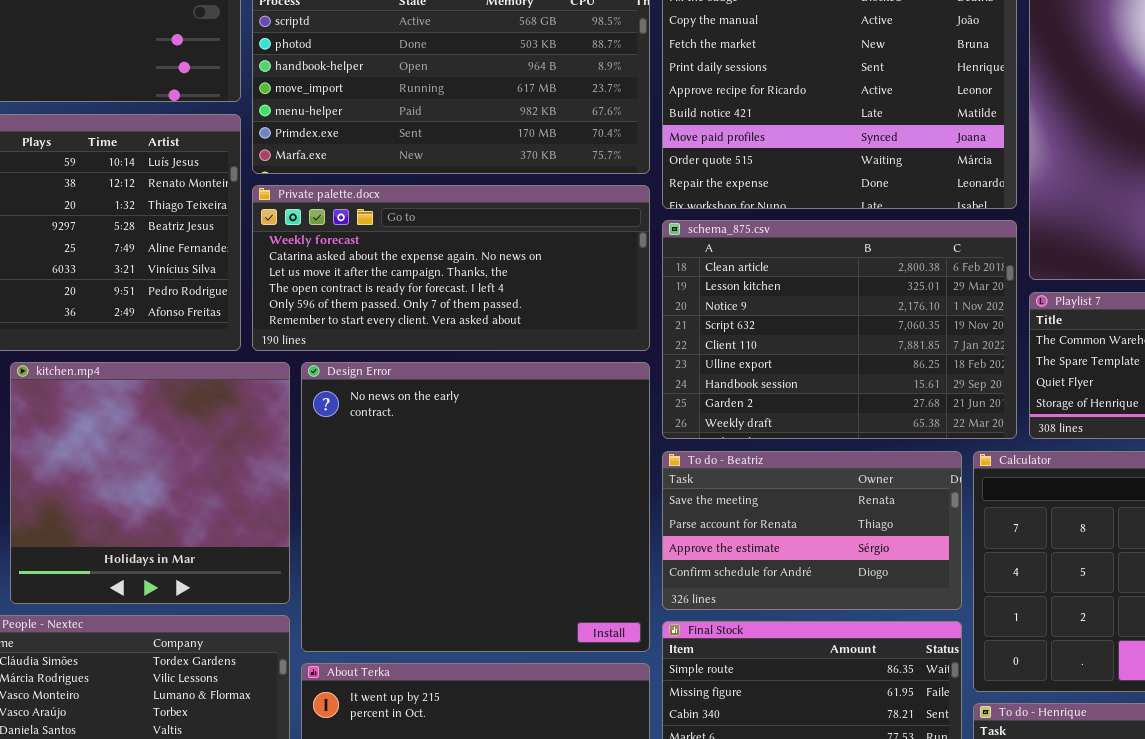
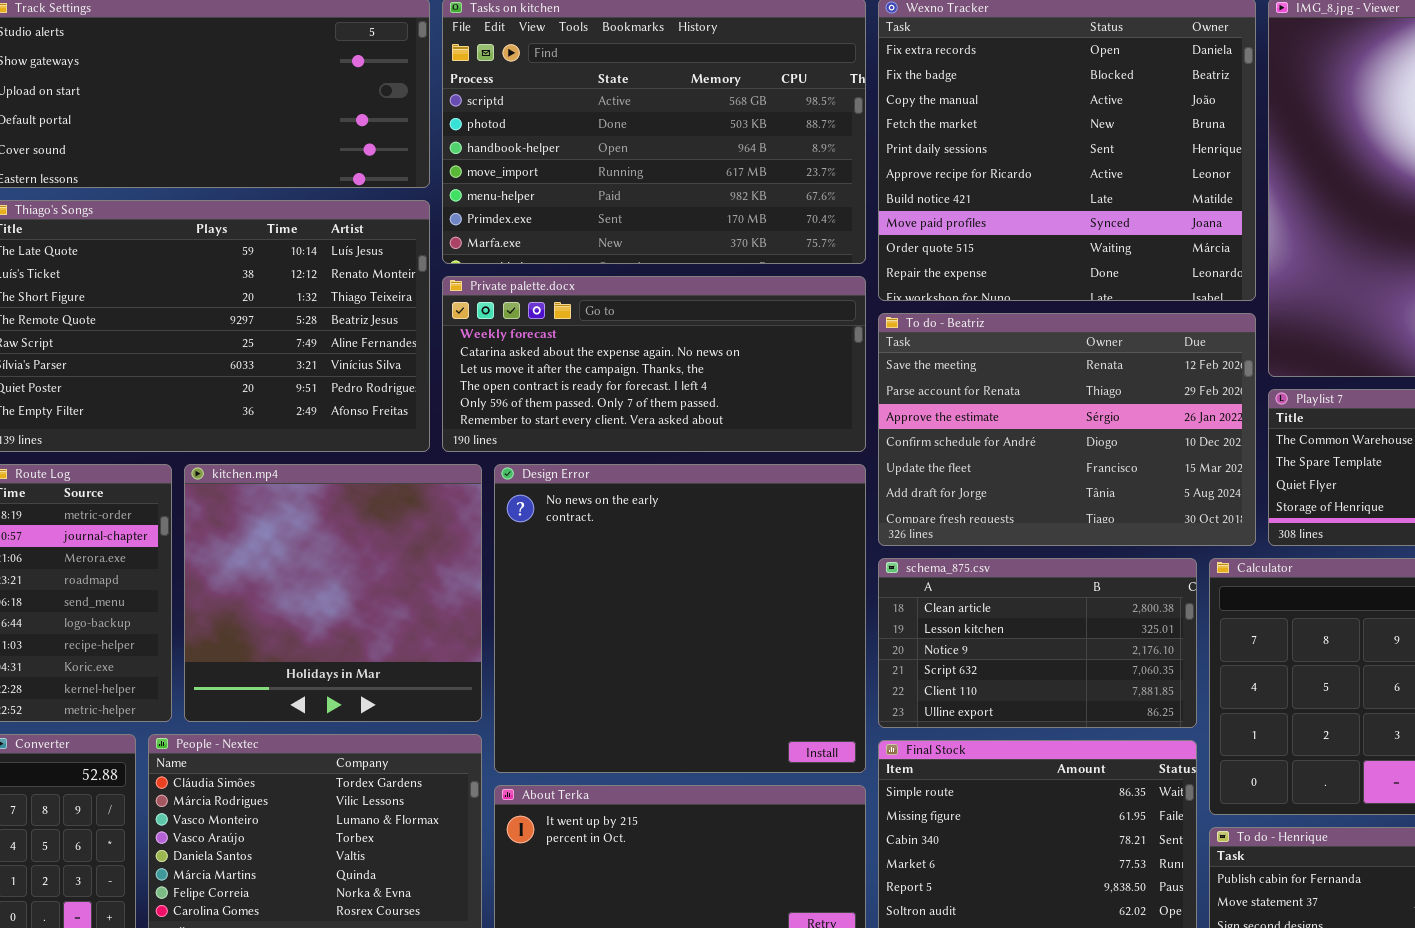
schema_875.csv: [662,220,1017,439] -> [878,558,1197,728], moved, resized
To do - Beatriz: [662,451,962,610] -> [878,313,1256,546], moved, resized

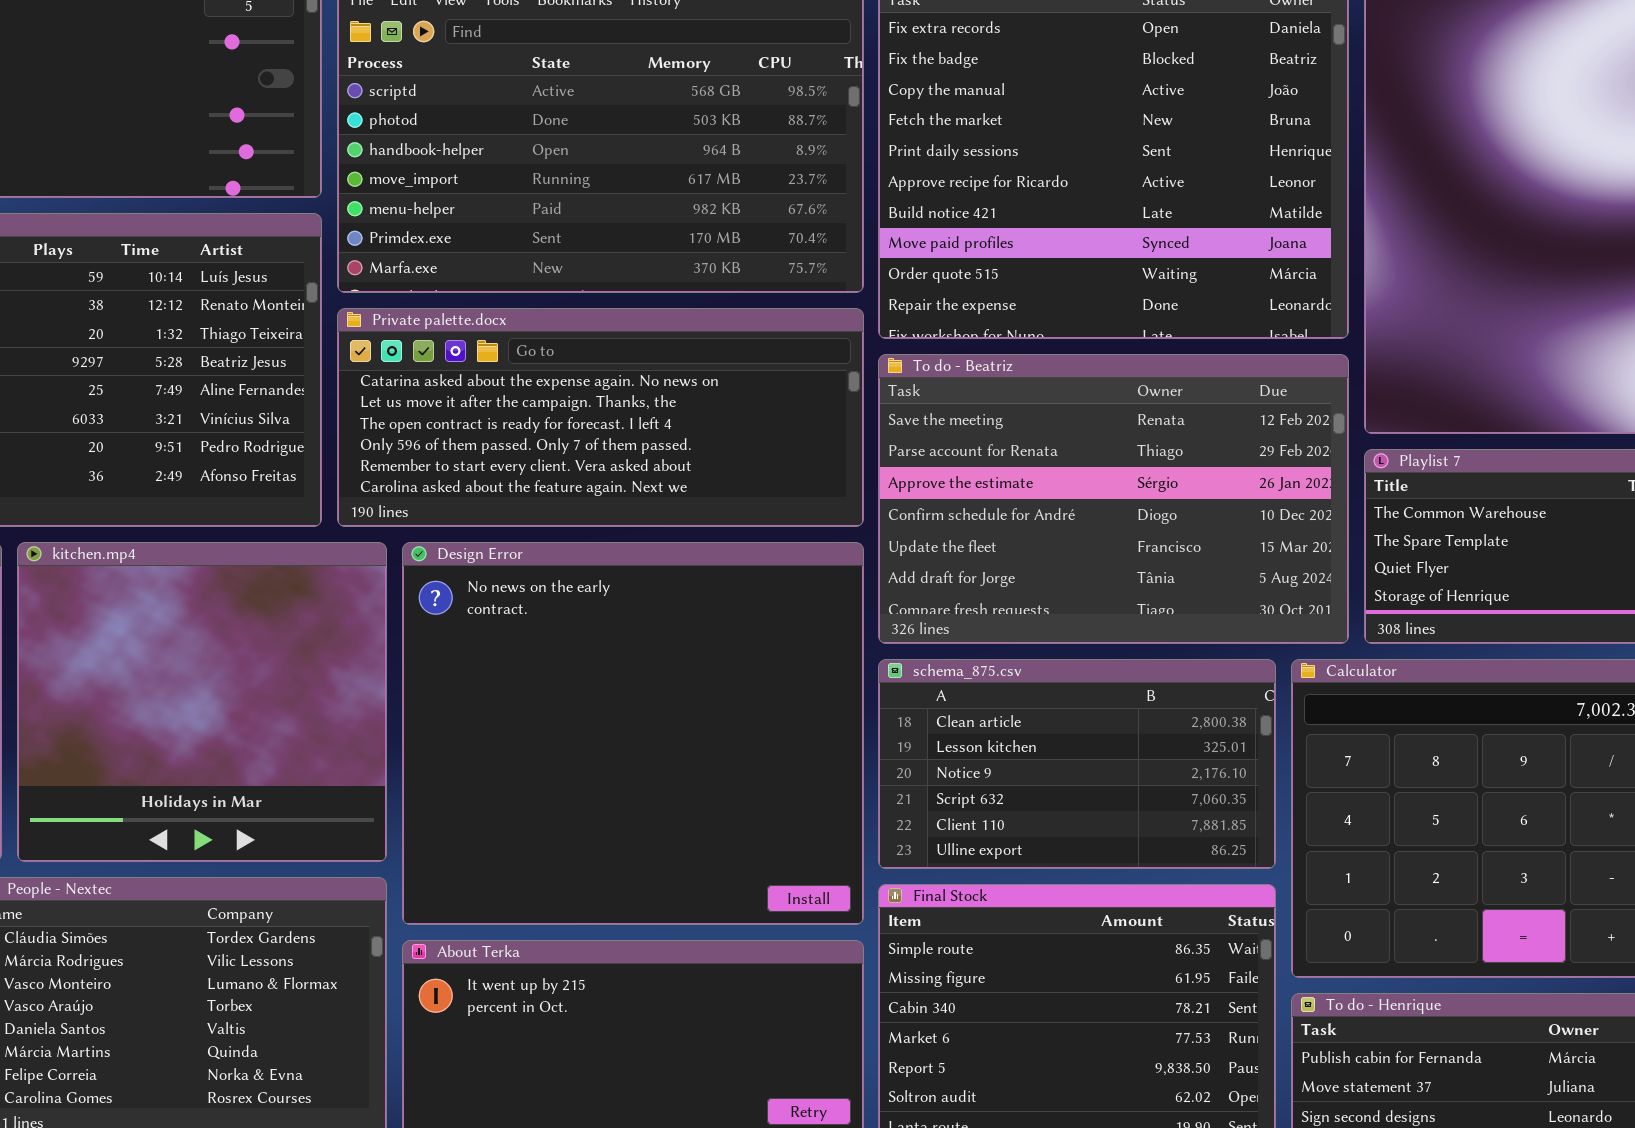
Private palette.docx: [442,276,866,452] -> [337,308,864,527], scrolled down 1 row

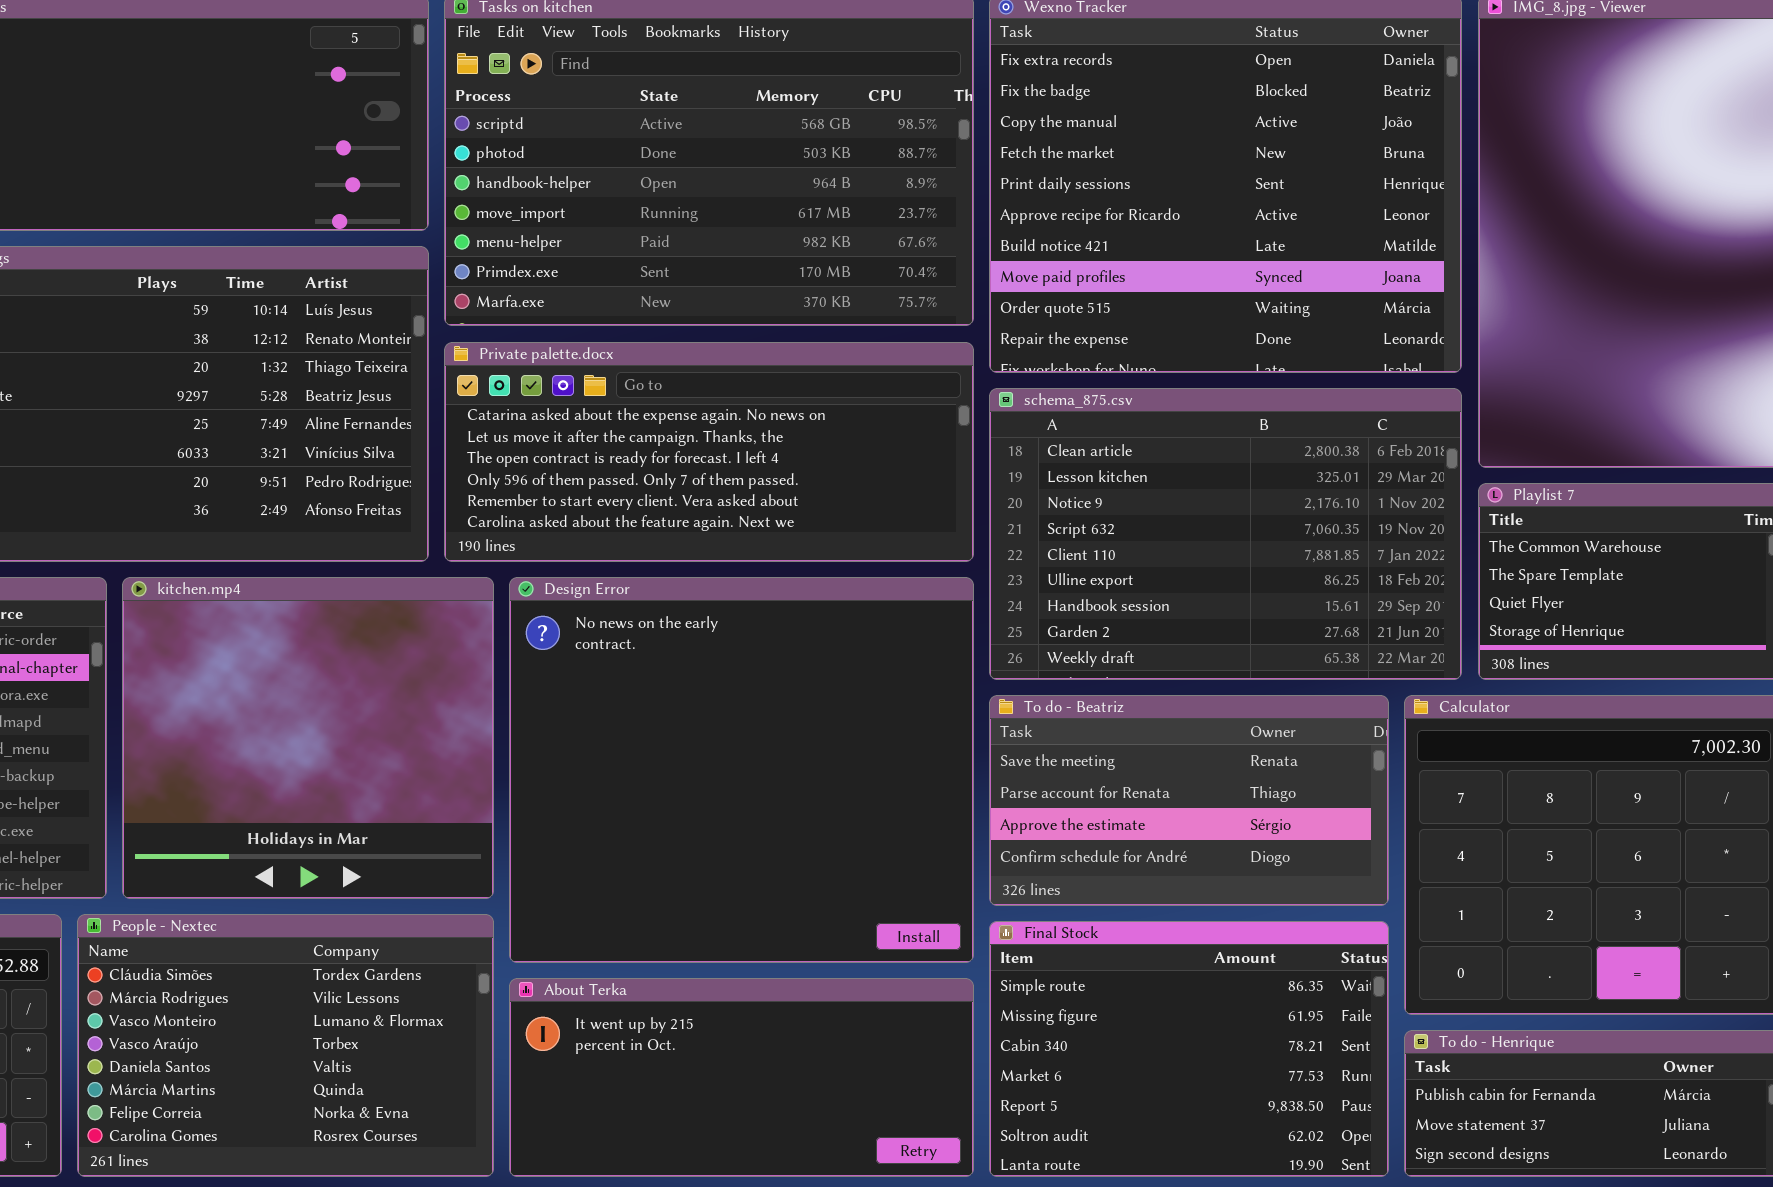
To do - Beatriz: [878,354,1349,644] -> [989,695,1389,906], moved, resized
schema_875.csv: [878,659,1276,869] -> [989,388,1462,680], moved, resized

